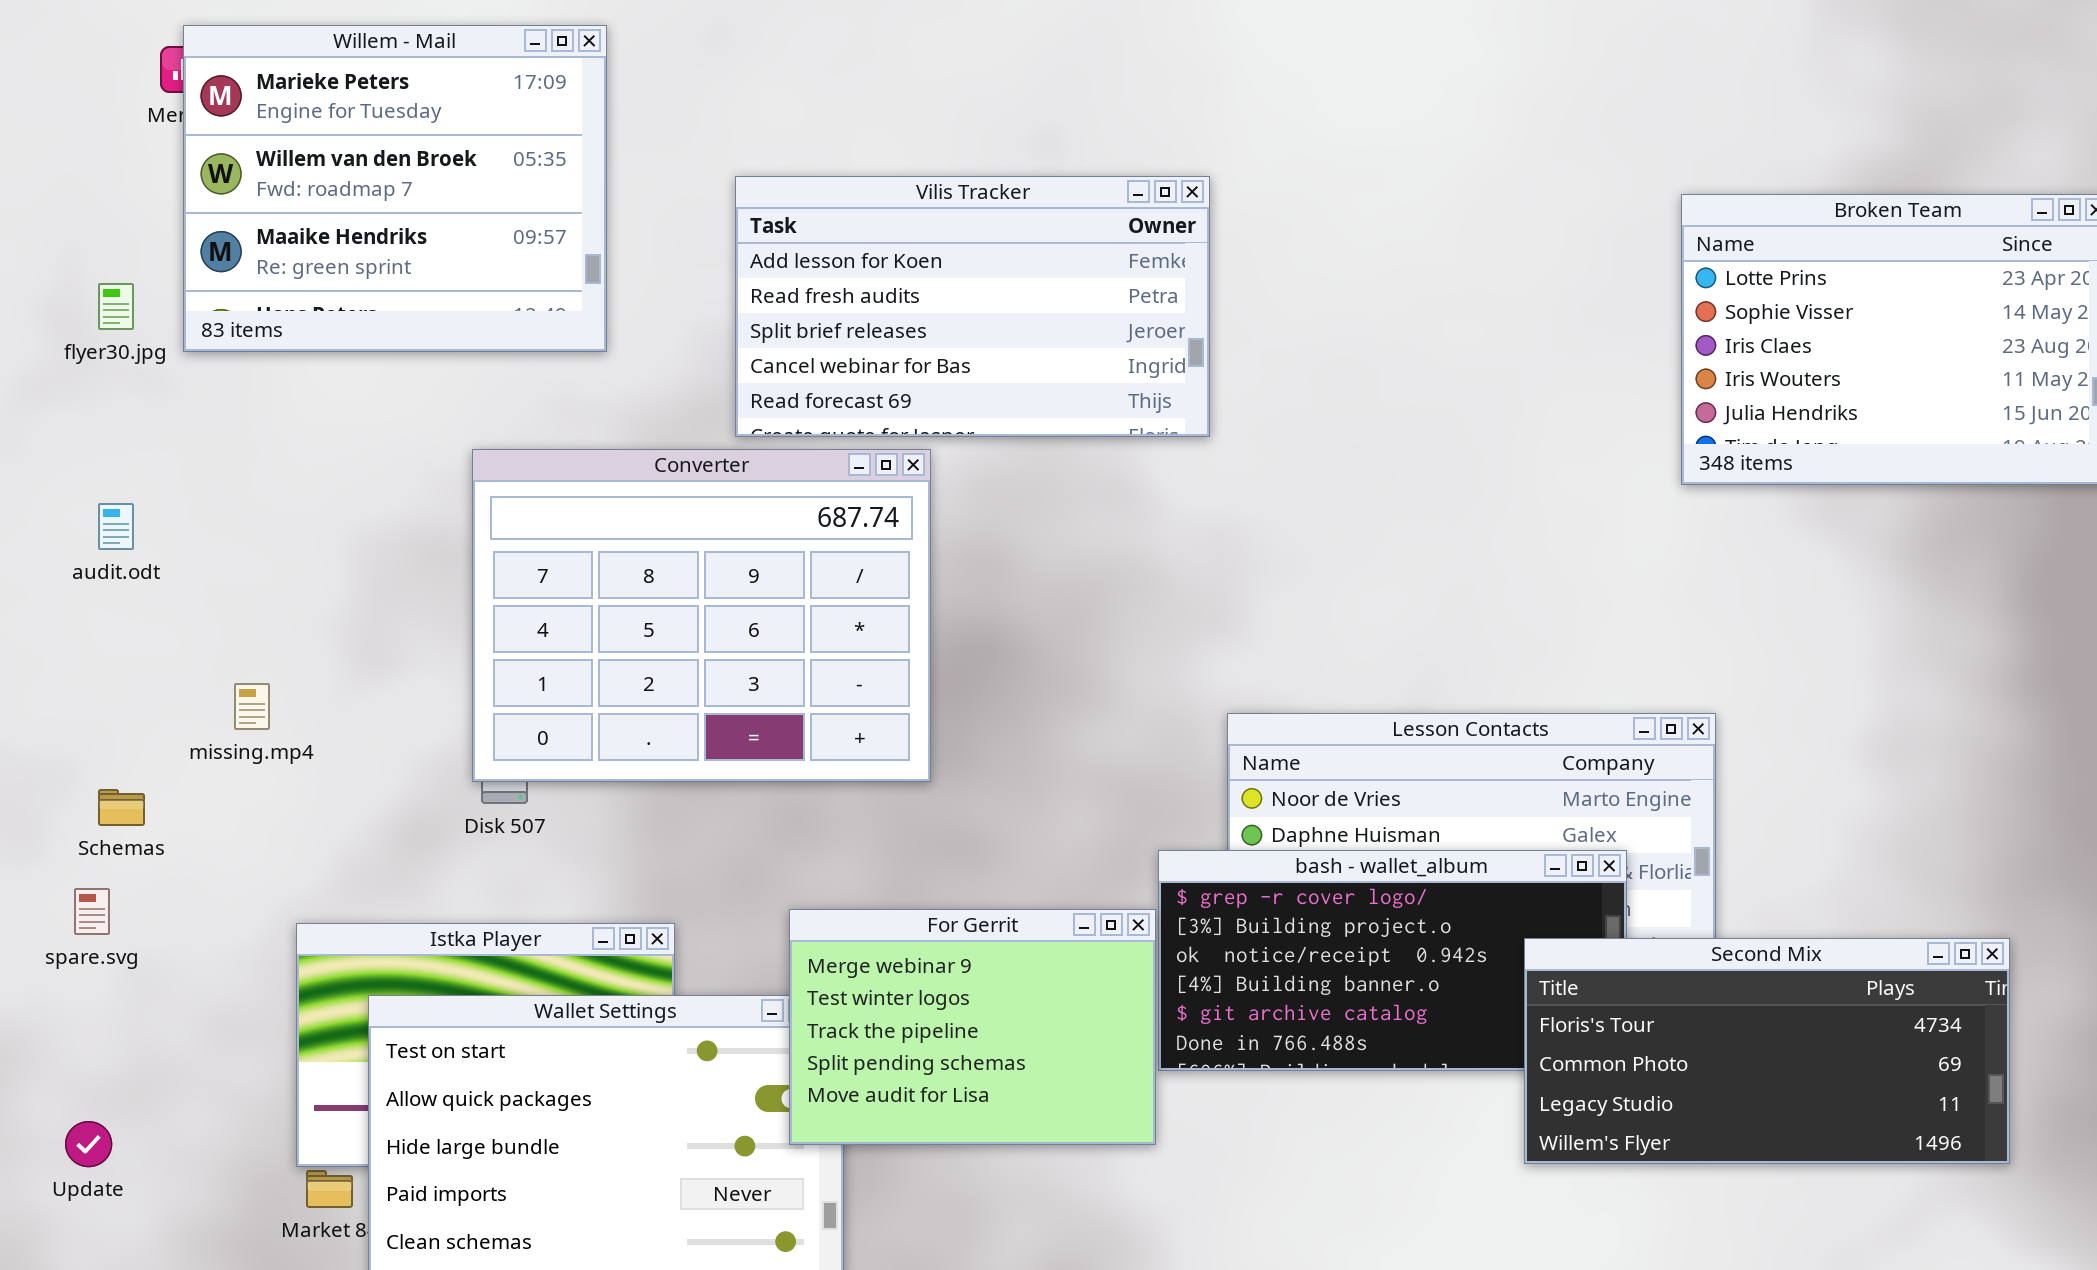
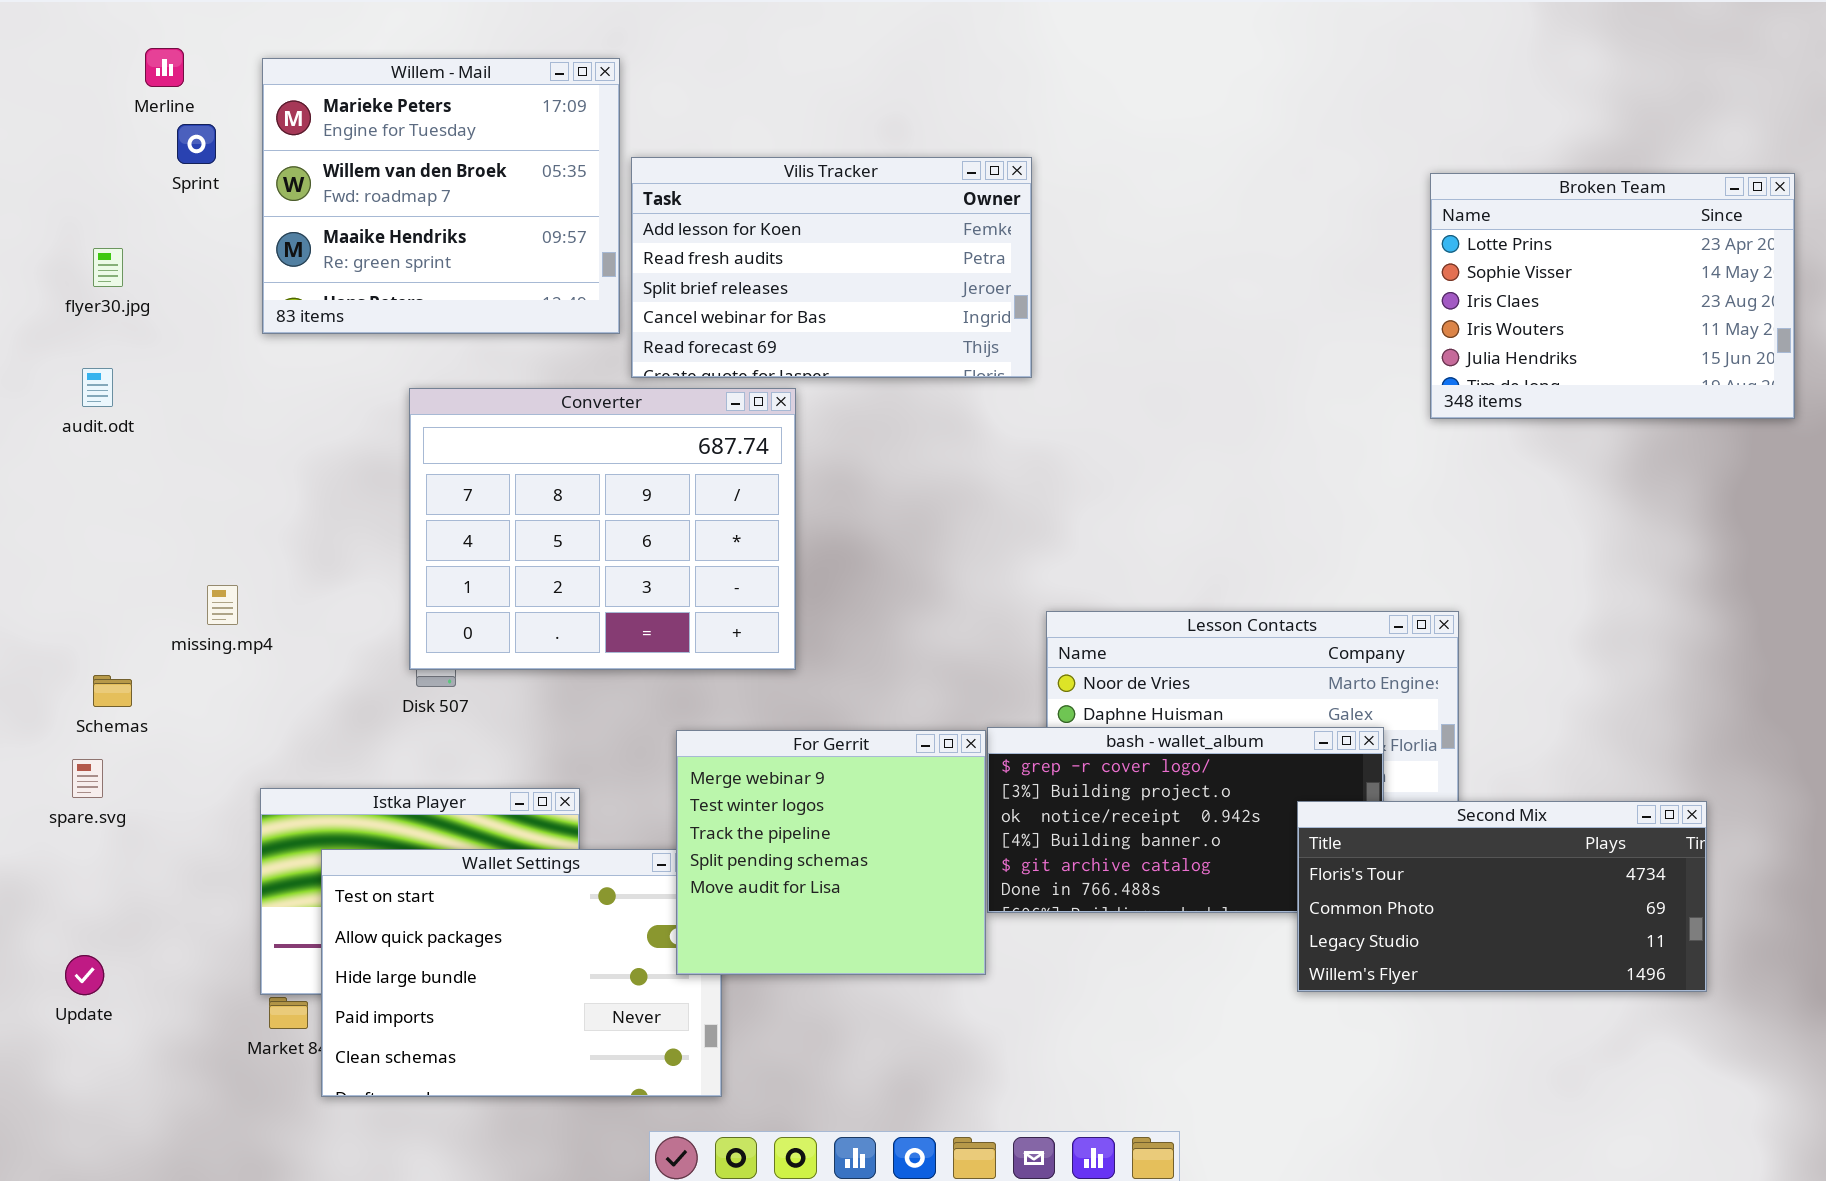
Willem - Mail: [183,25,607,352] -> [262,58,620,334], moved
audit.odt: [98,503,134,550] -> [82,368,113,407], moved
For Gerrit: [789,909,1156,1145] -> [676,730,986,975], resized

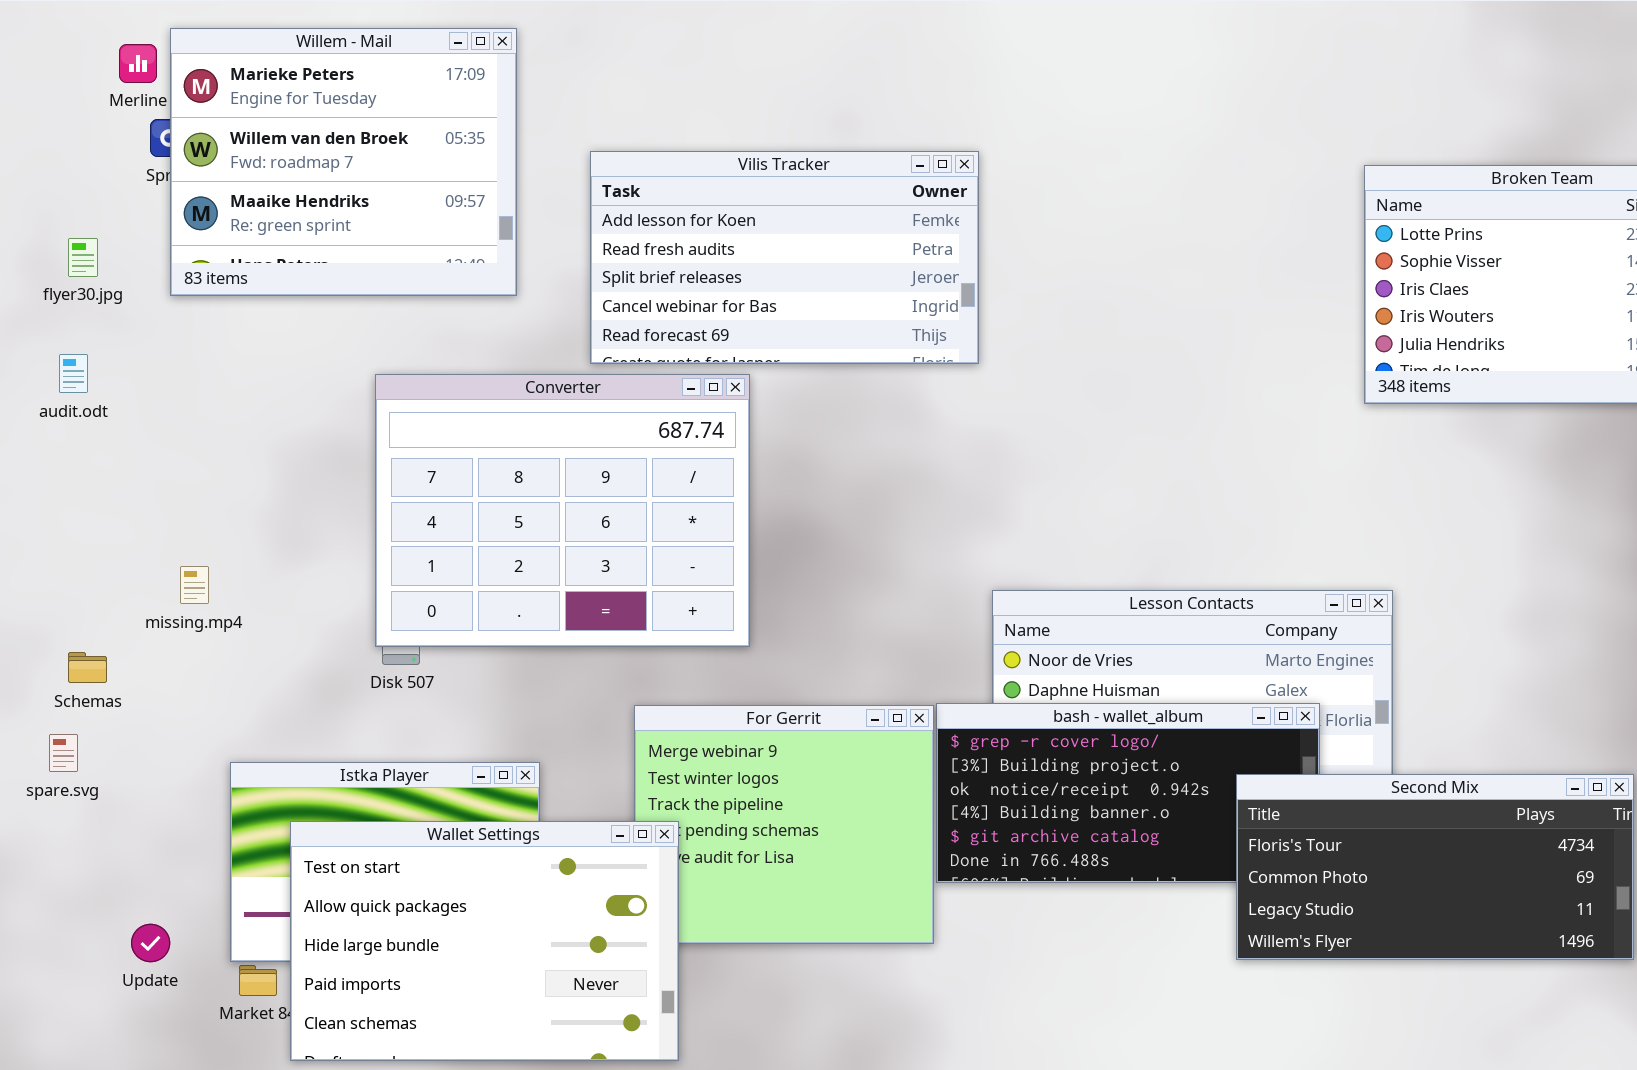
Willem - Mail: [262,58,620,334] -> [170,28,517,296], moved
Wallet Settings: [321,849,722,1097] -> [290,821,679,1061], raised
Update: [65,955,104,995] -> [131,924,170,962], moved

